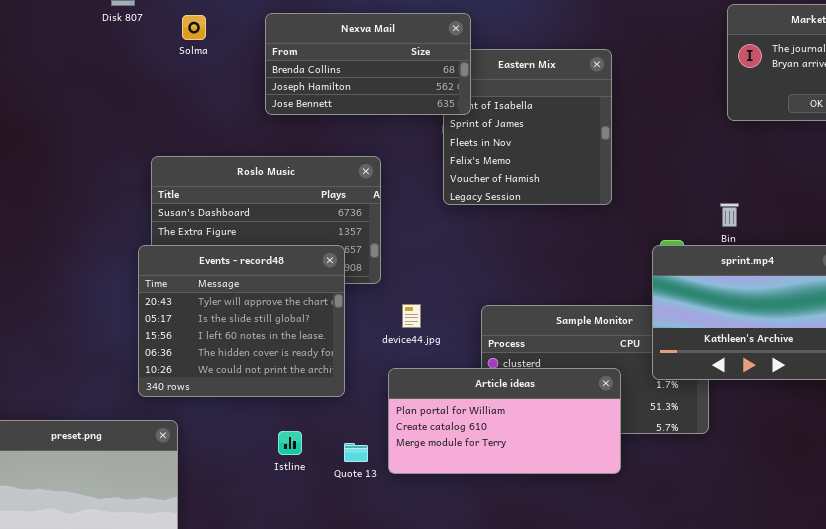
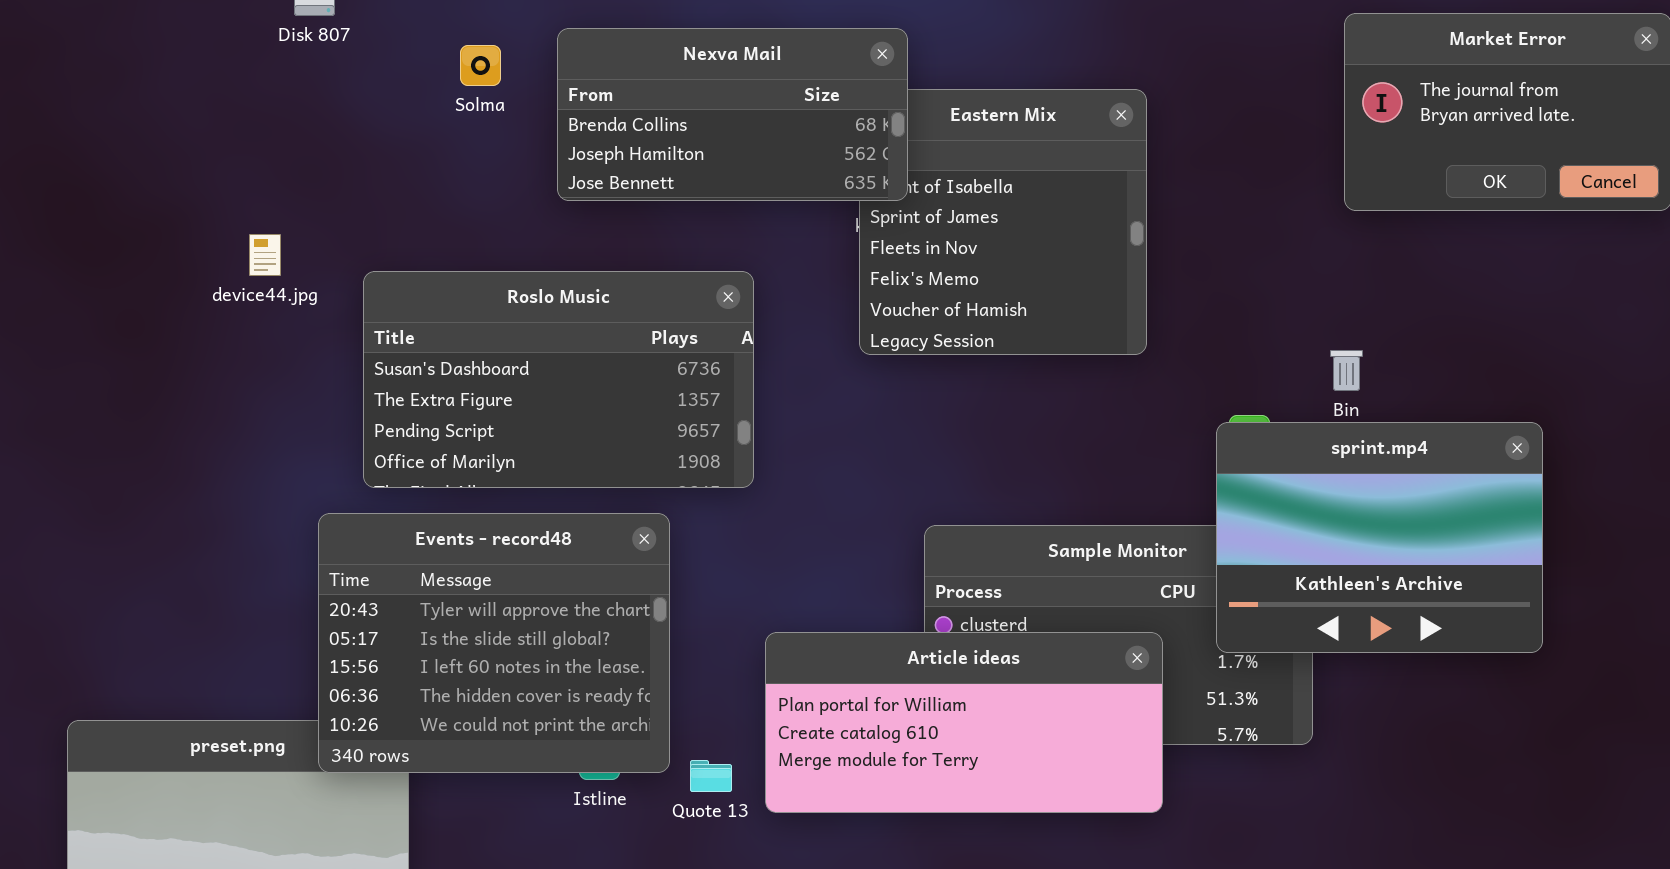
Solma: [182,15,206,40] -> [460,45,501,86], moved
Events - record48: [138,245,345,397] -> [318,513,670,773], moved
device44.jpg: [402,304,421,328] -> [249,234,281,276], moved

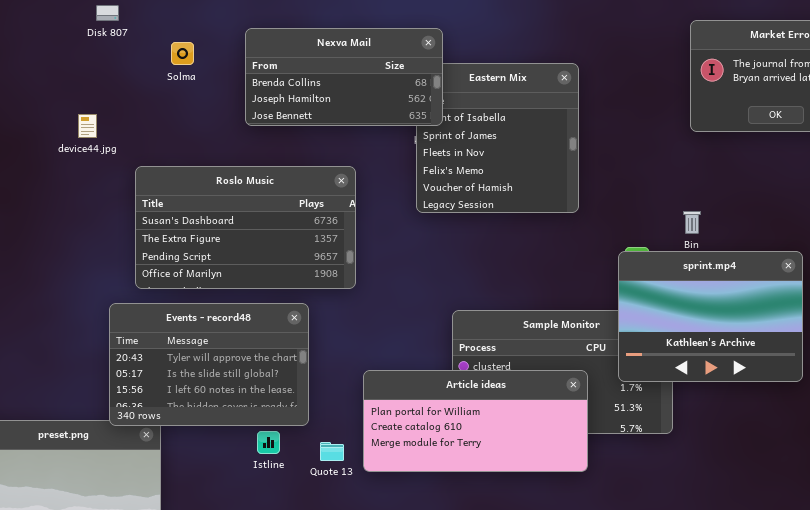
Solma: [460,45,501,86] -> [171,42,194,65], moved
device44.jpg: [249,234,281,276] -> [78,114,97,138], moved
Events - record48: [318,513,670,773] -> [109,303,309,426], resized

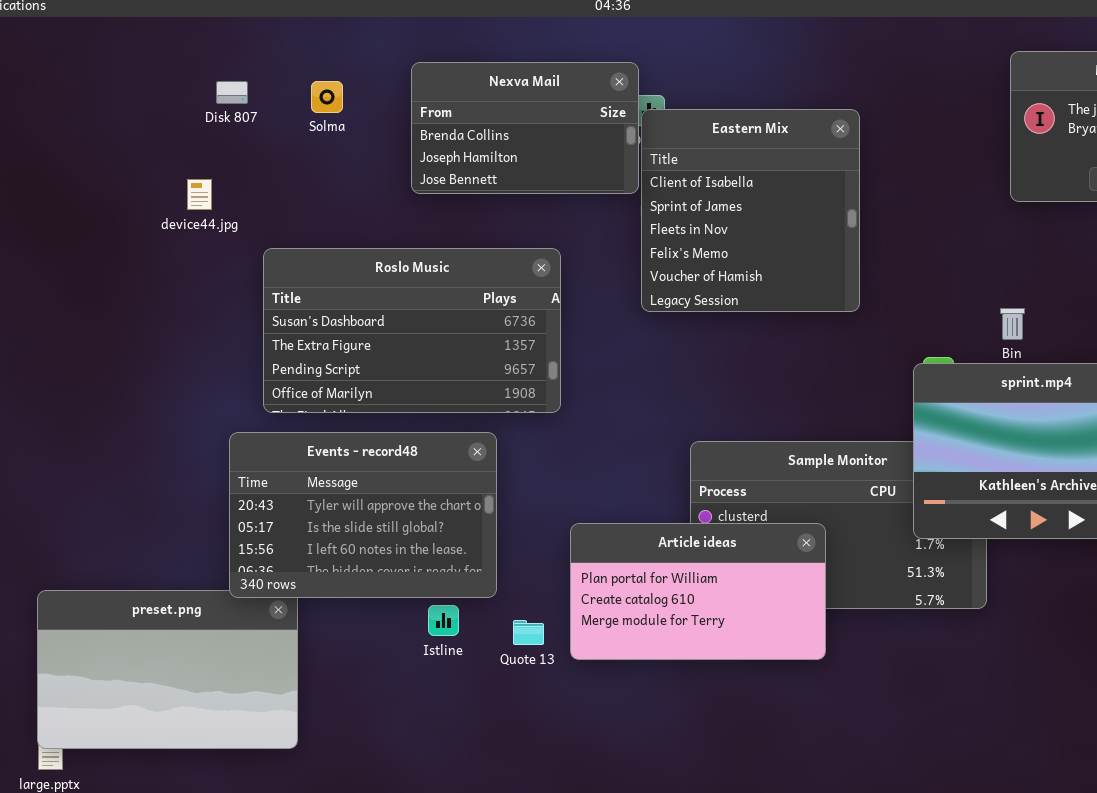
Disk 807: [96,5,119,21] -> [216,81,248,104], moved
Nexva Mail: [245,28,443,126] -> [411,62,639,194], resized
Article ideas: [363,370,588,472] -> [570,523,826,660], resized

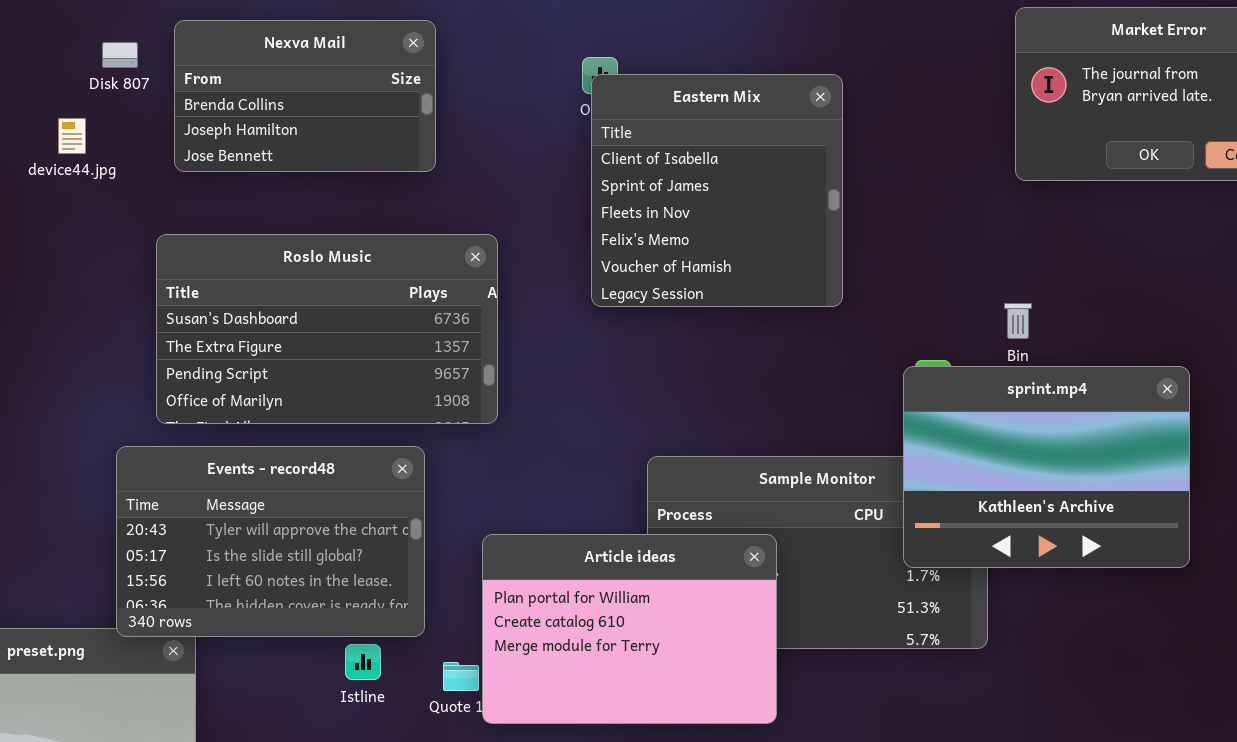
Nexva Mail: [411,62,639,194] -> [174,20,436,172], moved
device44.jpg: [187,179,212,210] -> [58,118,86,154], moved
Article ideas: [570,523,826,660] -> [482,534,777,724], moved, resized

